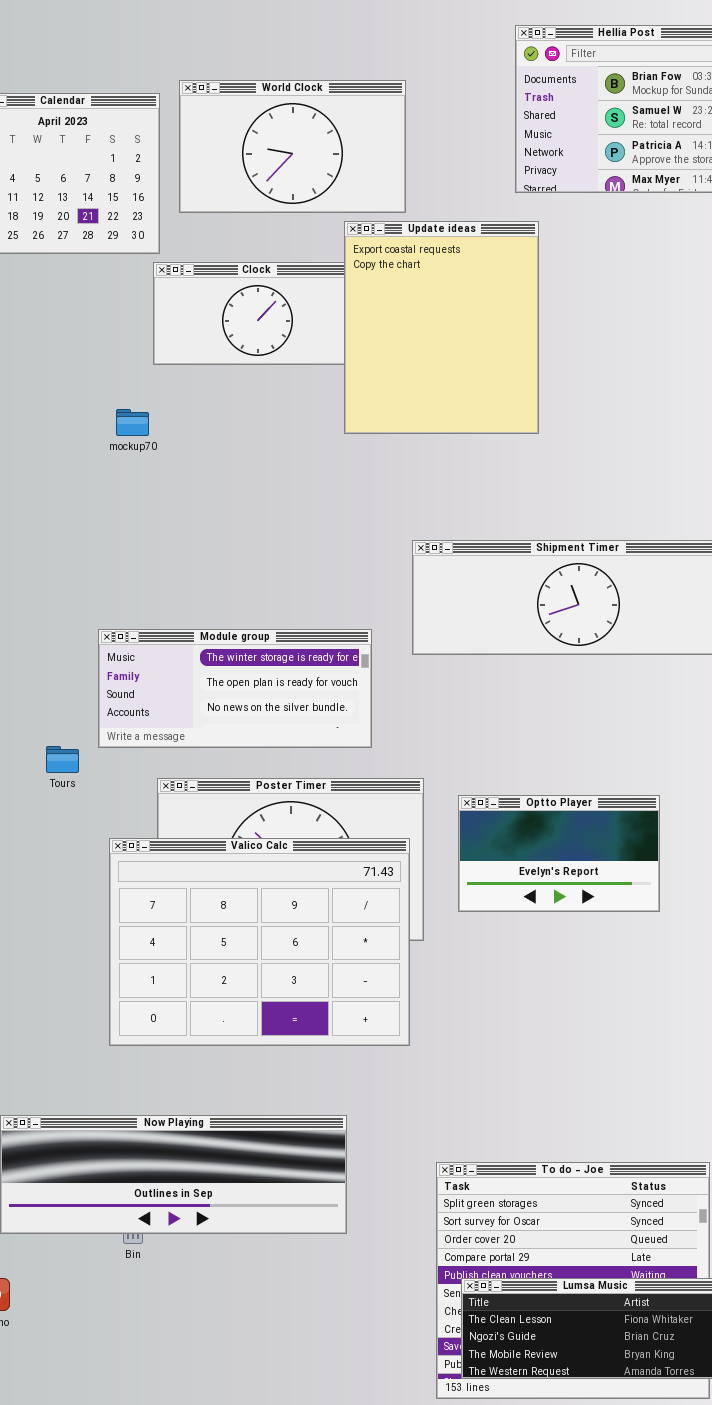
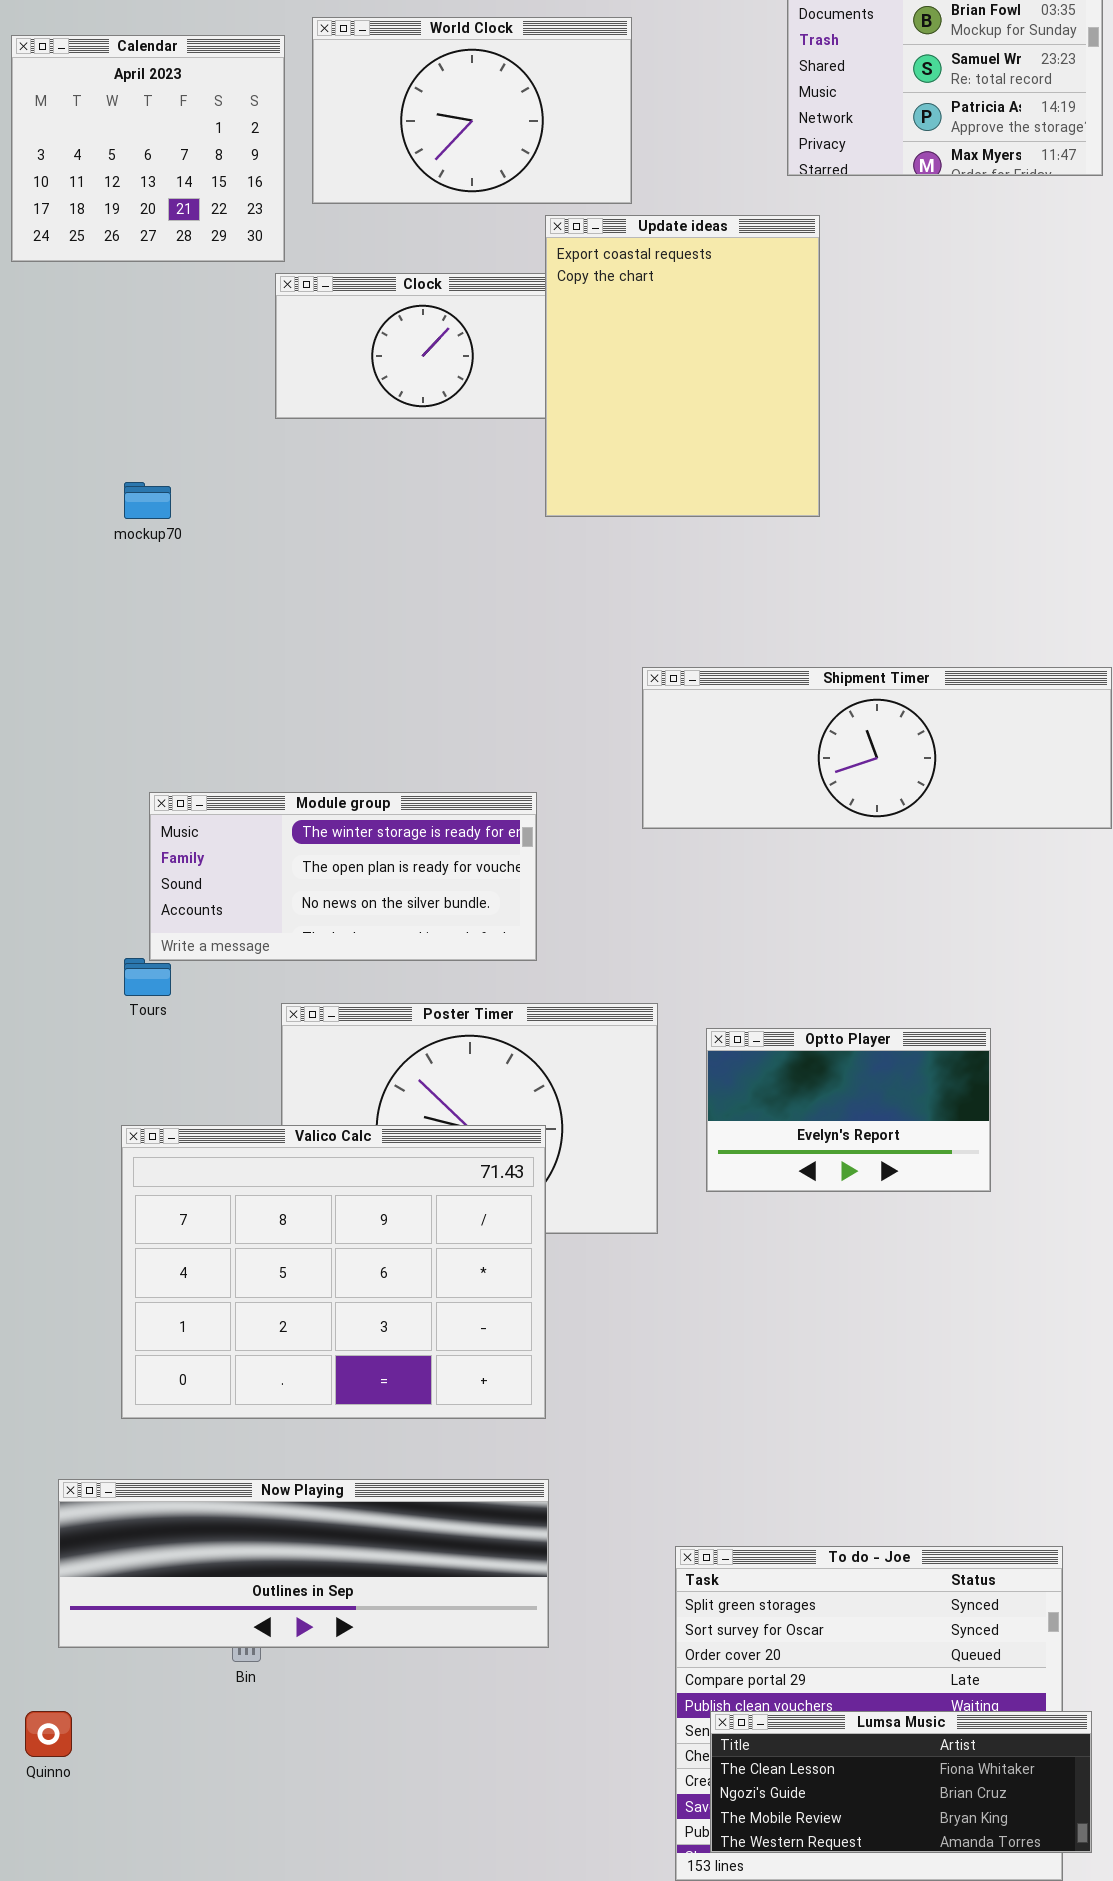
mockup70: [116,409,149,436] -> [124,482,171,519], moved
Module group: [98,629,372,748] -> [149,792,537,961], moved
Valico Calc: [109,838,410,1046] -> [121,1125,546,1419], moved

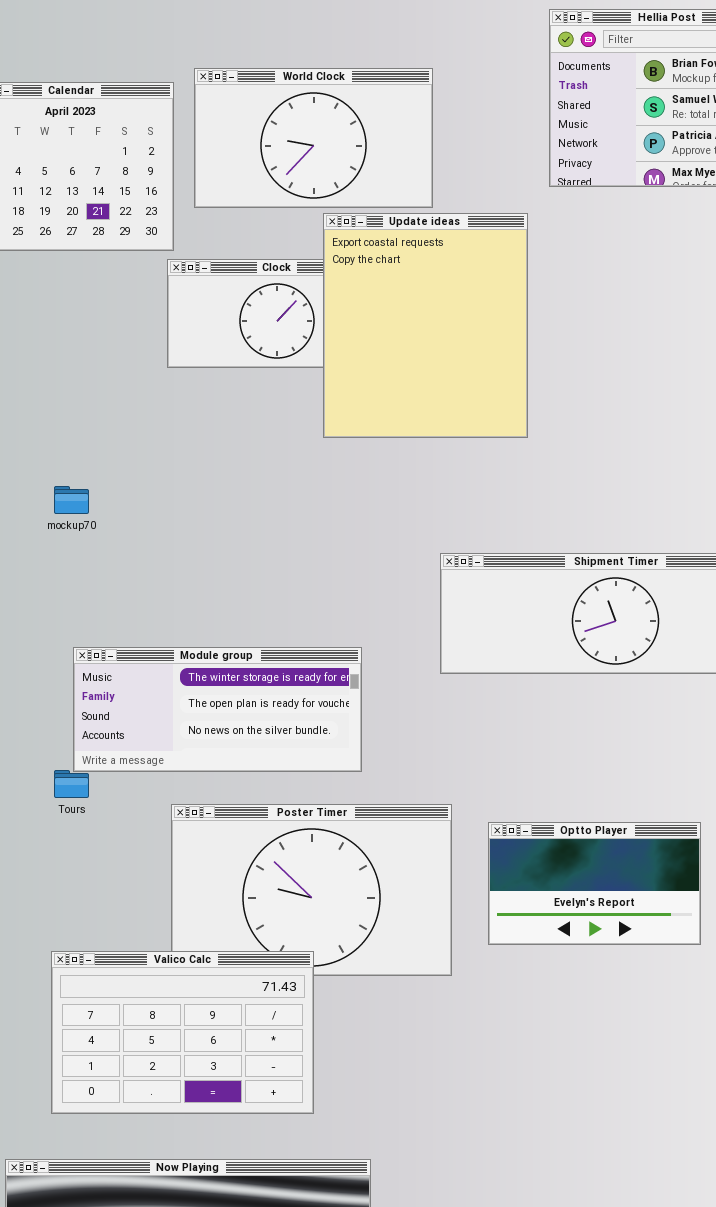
Update ideas: [545,215,820,517] -> [323,213,528,438], moved
mockup70: [124,482,171,519] -> [54,486,89,514], moved
Valico Calc: [121,1125,546,1419] -> [51,951,314,1114], resized

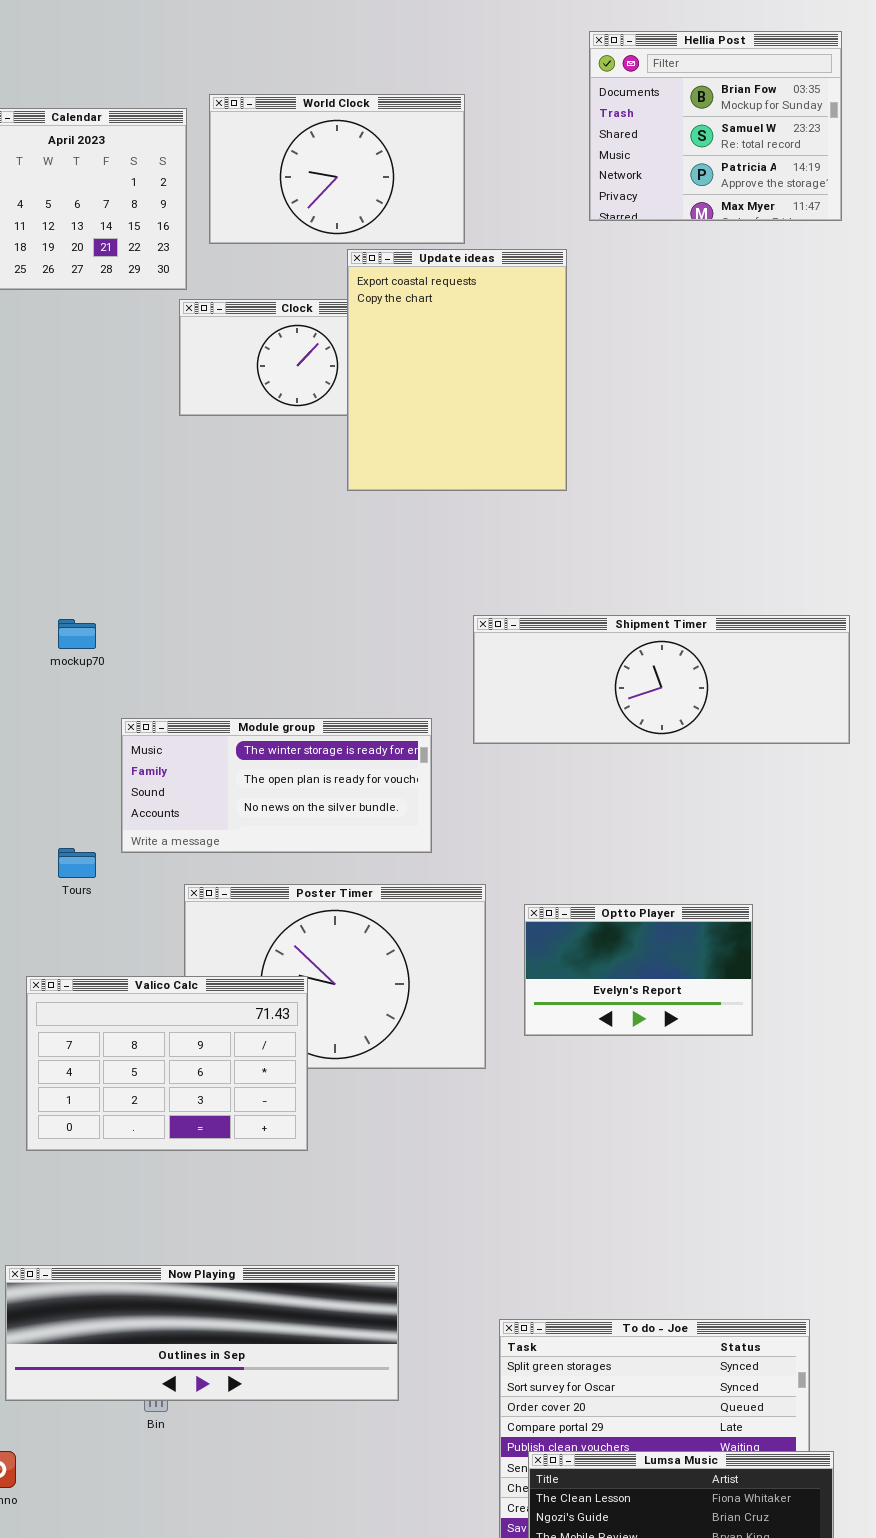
mockup70: [54,486,89,514] -> [58,619,96,649], moved
Module group: [73,647,362,772] -> [121,718,432,853], moved
Valico Calc: [51,951,314,1114] -> [26,976,308,1151], moved

